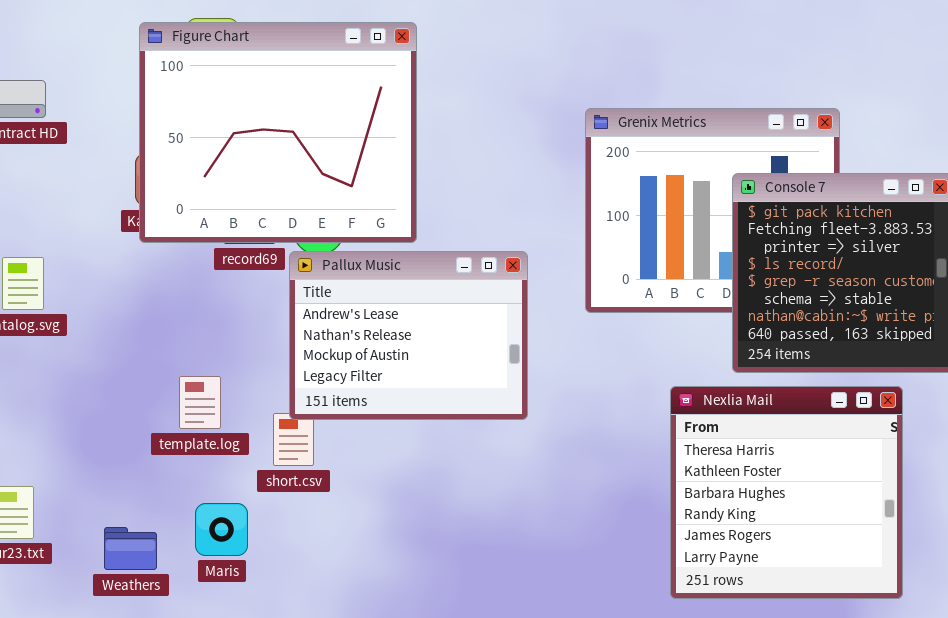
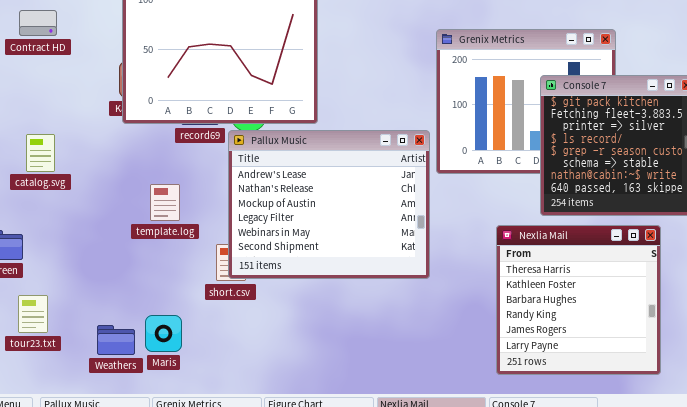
Pallux Music: [289,251,528,420] -> [228,130,430,279], resized
template.log: [179,376,221,429] -> [150,184,180,221], moved
Maris: [195,503,248,556] -> [145,315,182,352], moved

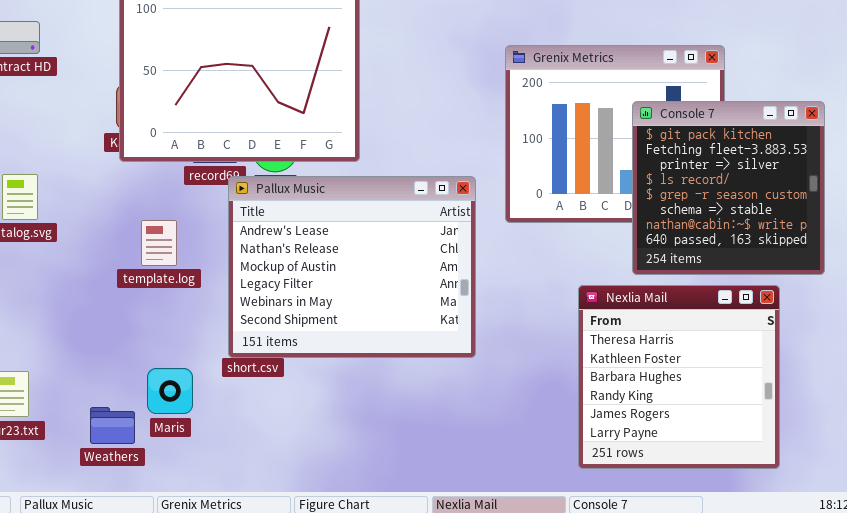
Pallux Music: [228,130,430,279] -> [228,176,476,358], moved
template.log: [150,184,180,221] -> [141,220,177,266], moved
Maris: [145,315,182,352] -> [147,368,193,414], moved

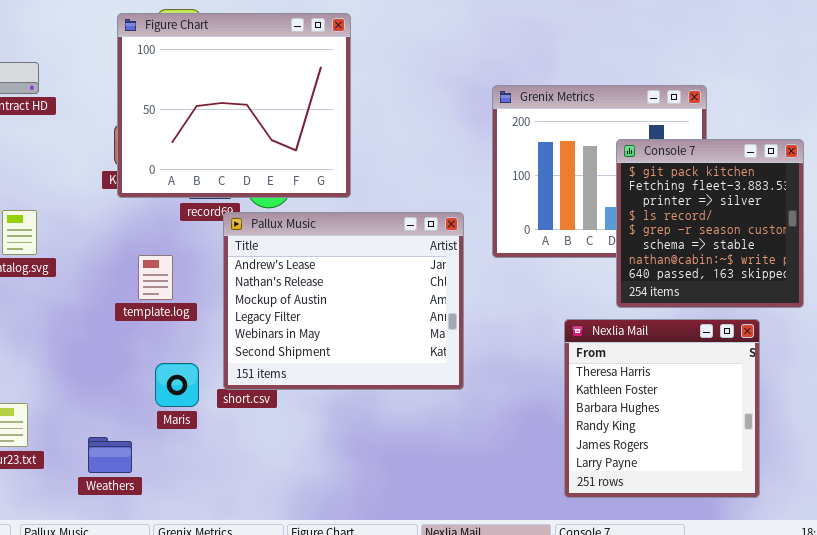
Maris: [147,368,193,414] -> [155,363,199,407], moved

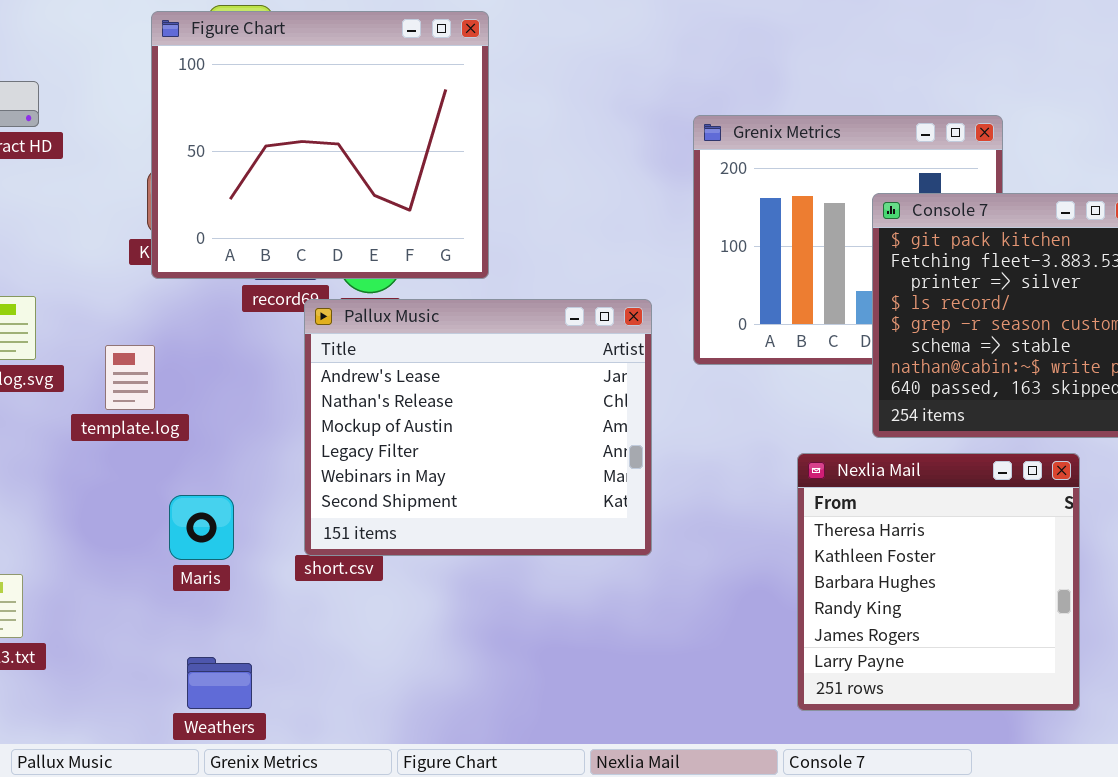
template.log: [138,255,173,300] -> [105,345,155,410], moved
Maris: [155,363,199,407] -> [169,495,234,560], moved
Weathers: [88,437,132,473] -> [187,657,252,709], moved

